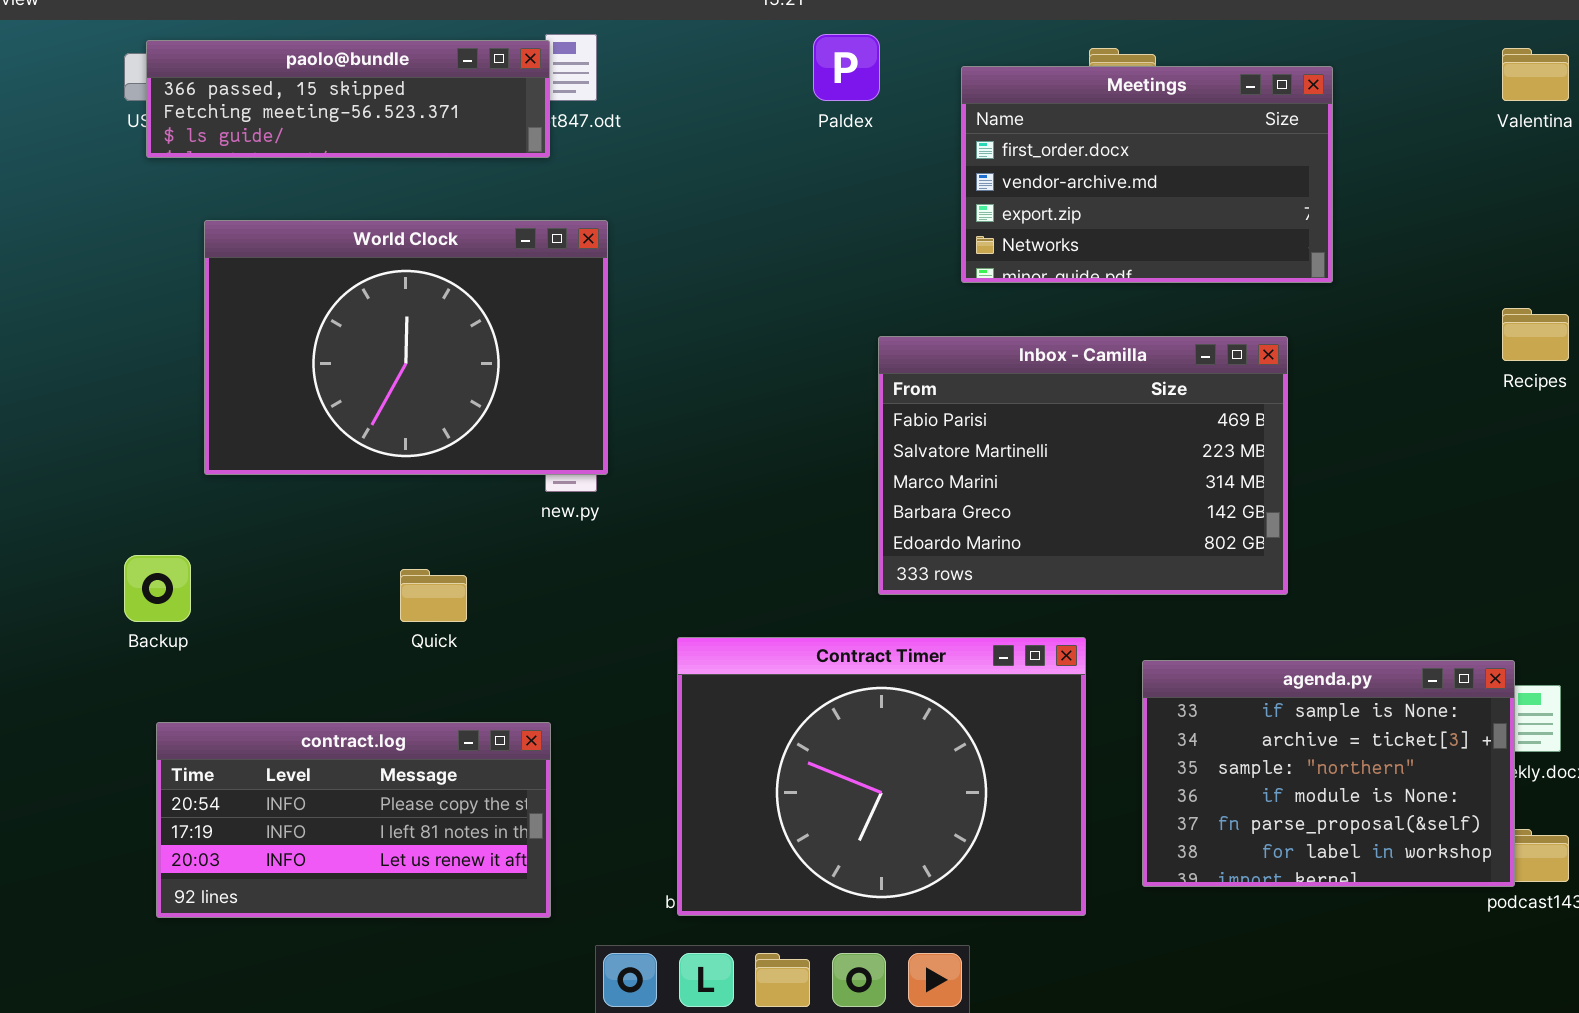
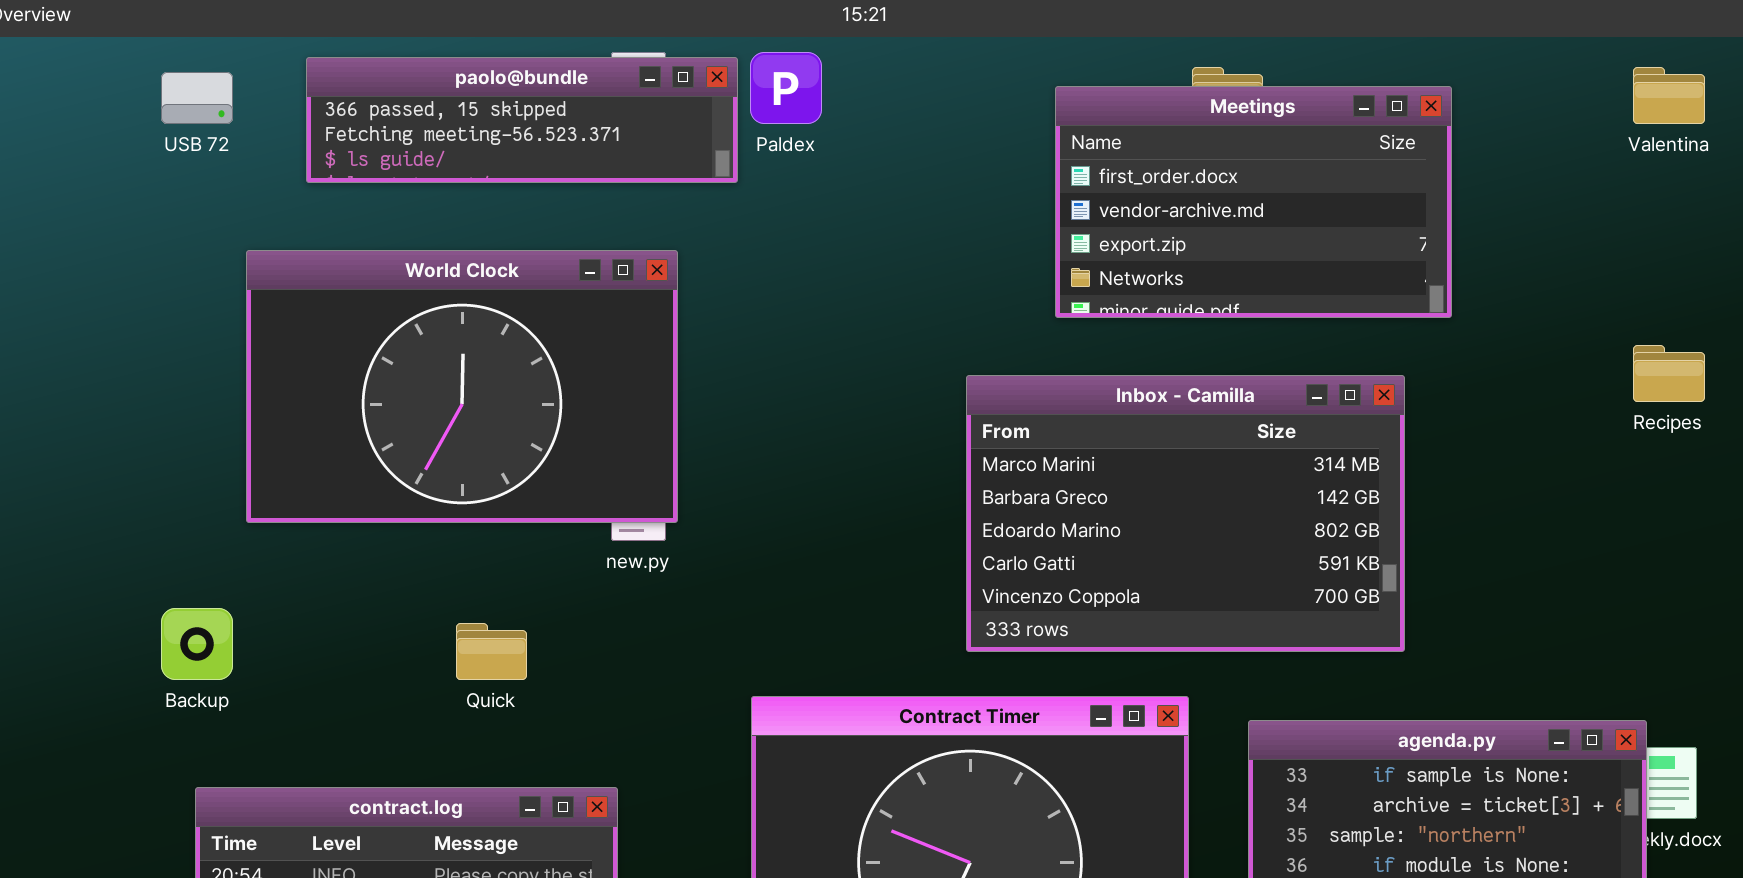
Paldex: [813,34,880,101] -> [750,52,822,124], moved
paolo@bundle: [146,40,550,158] -> [306,57,738,183], moved
Inbox - Camilla: [878,336,1288,595] -> [966,375,1405,652], scrolled down 2 rows

